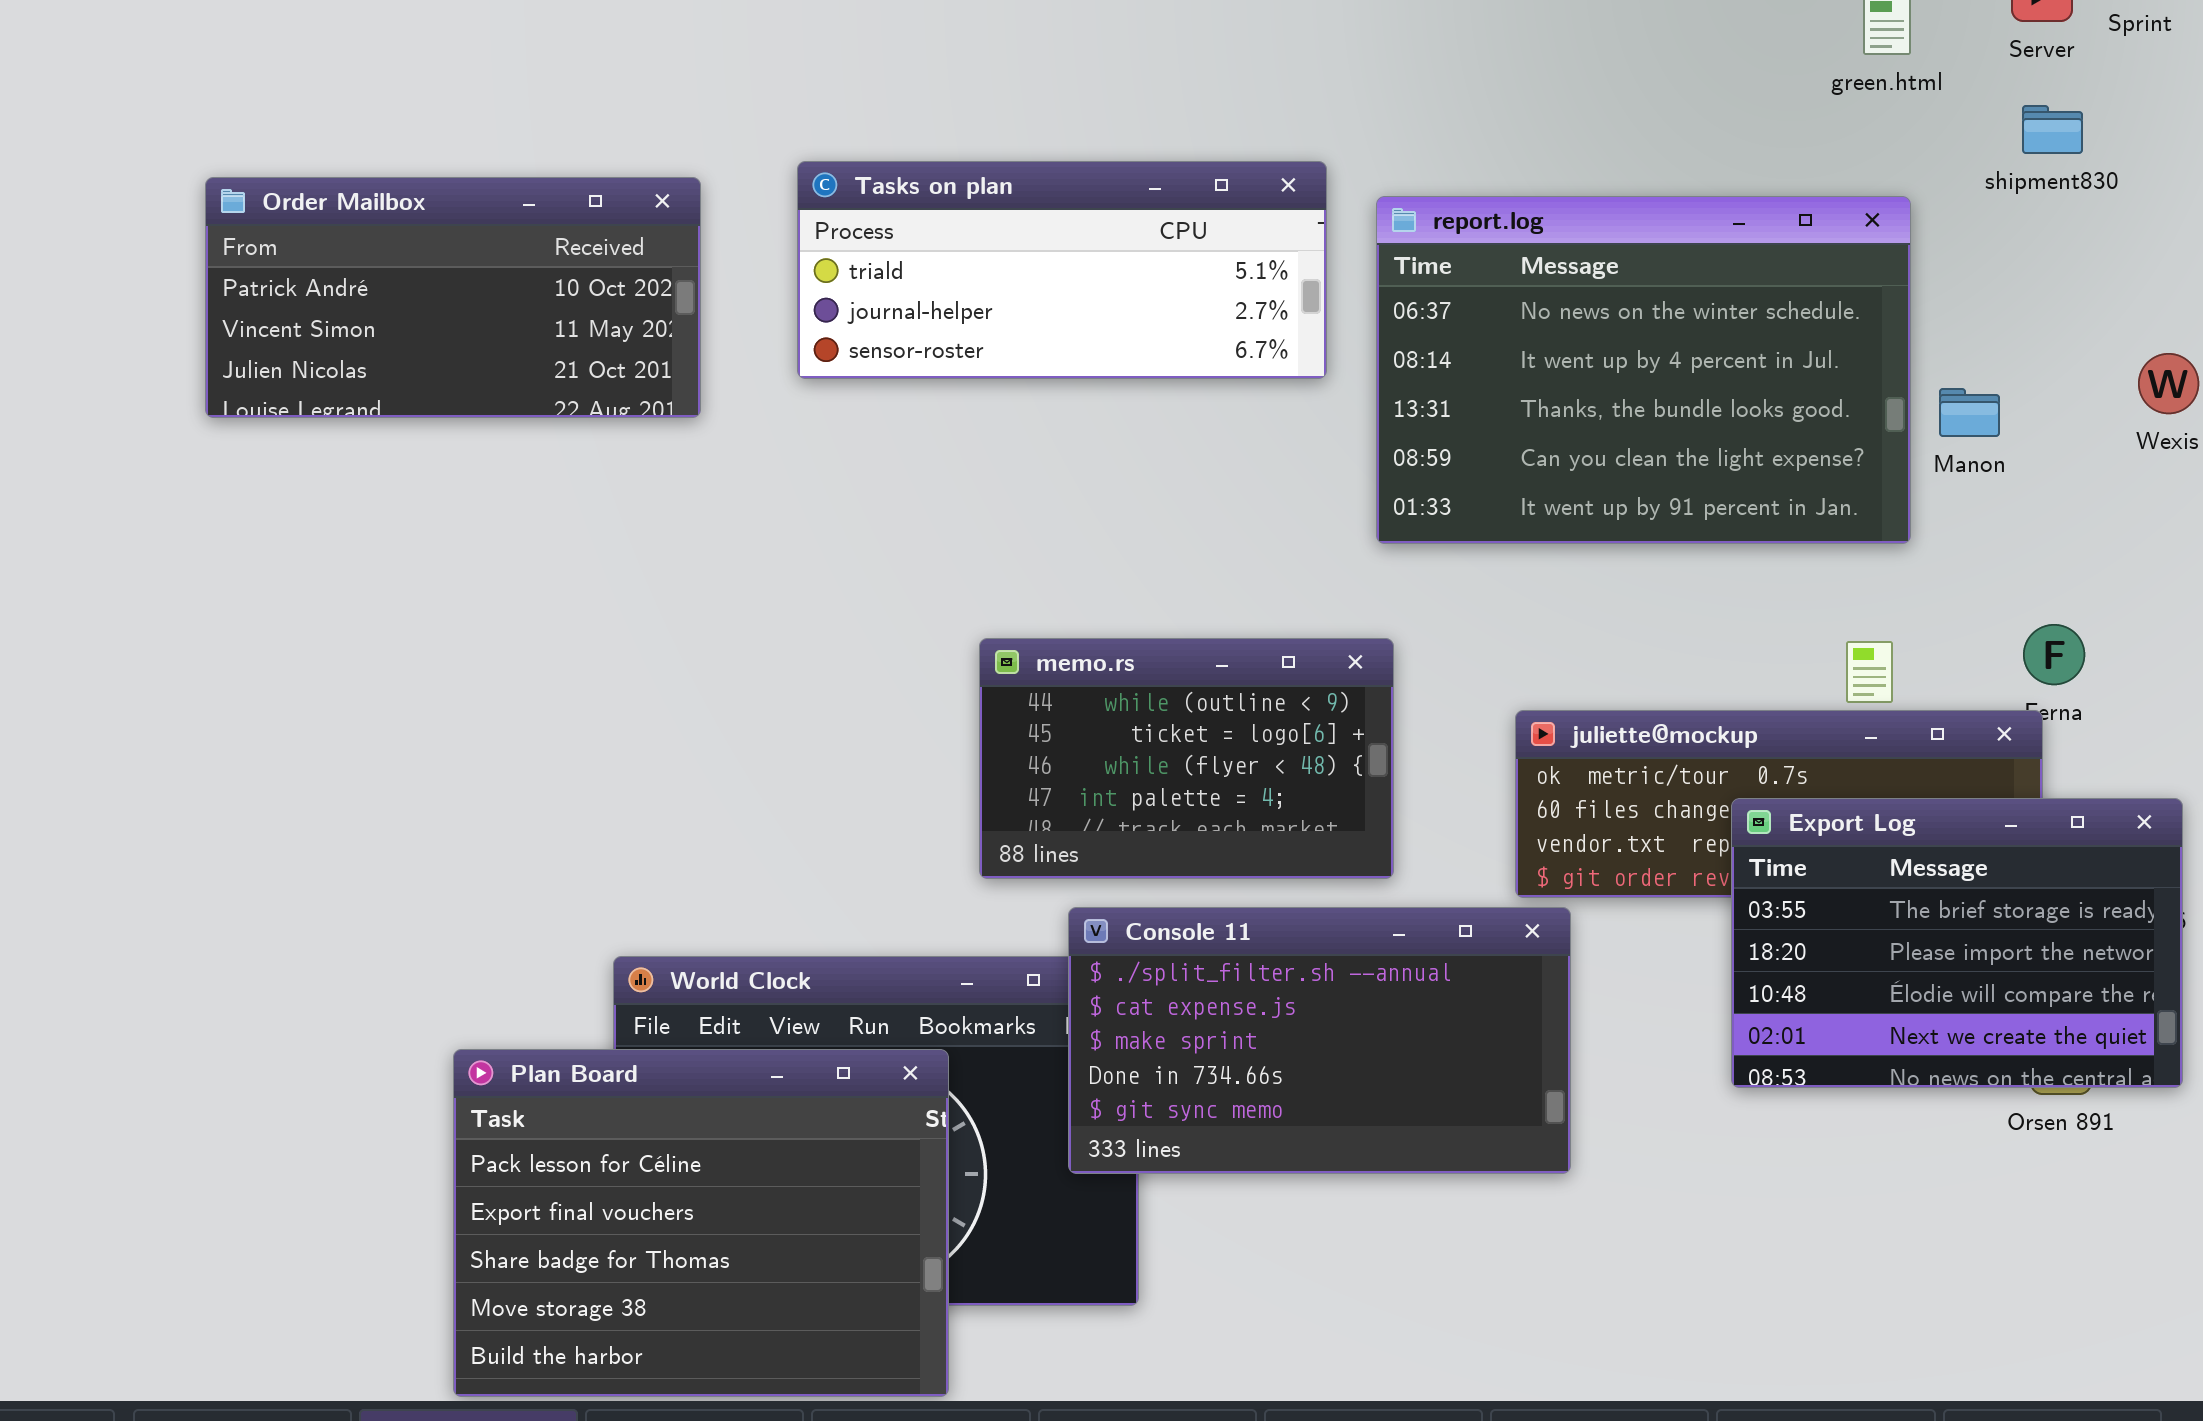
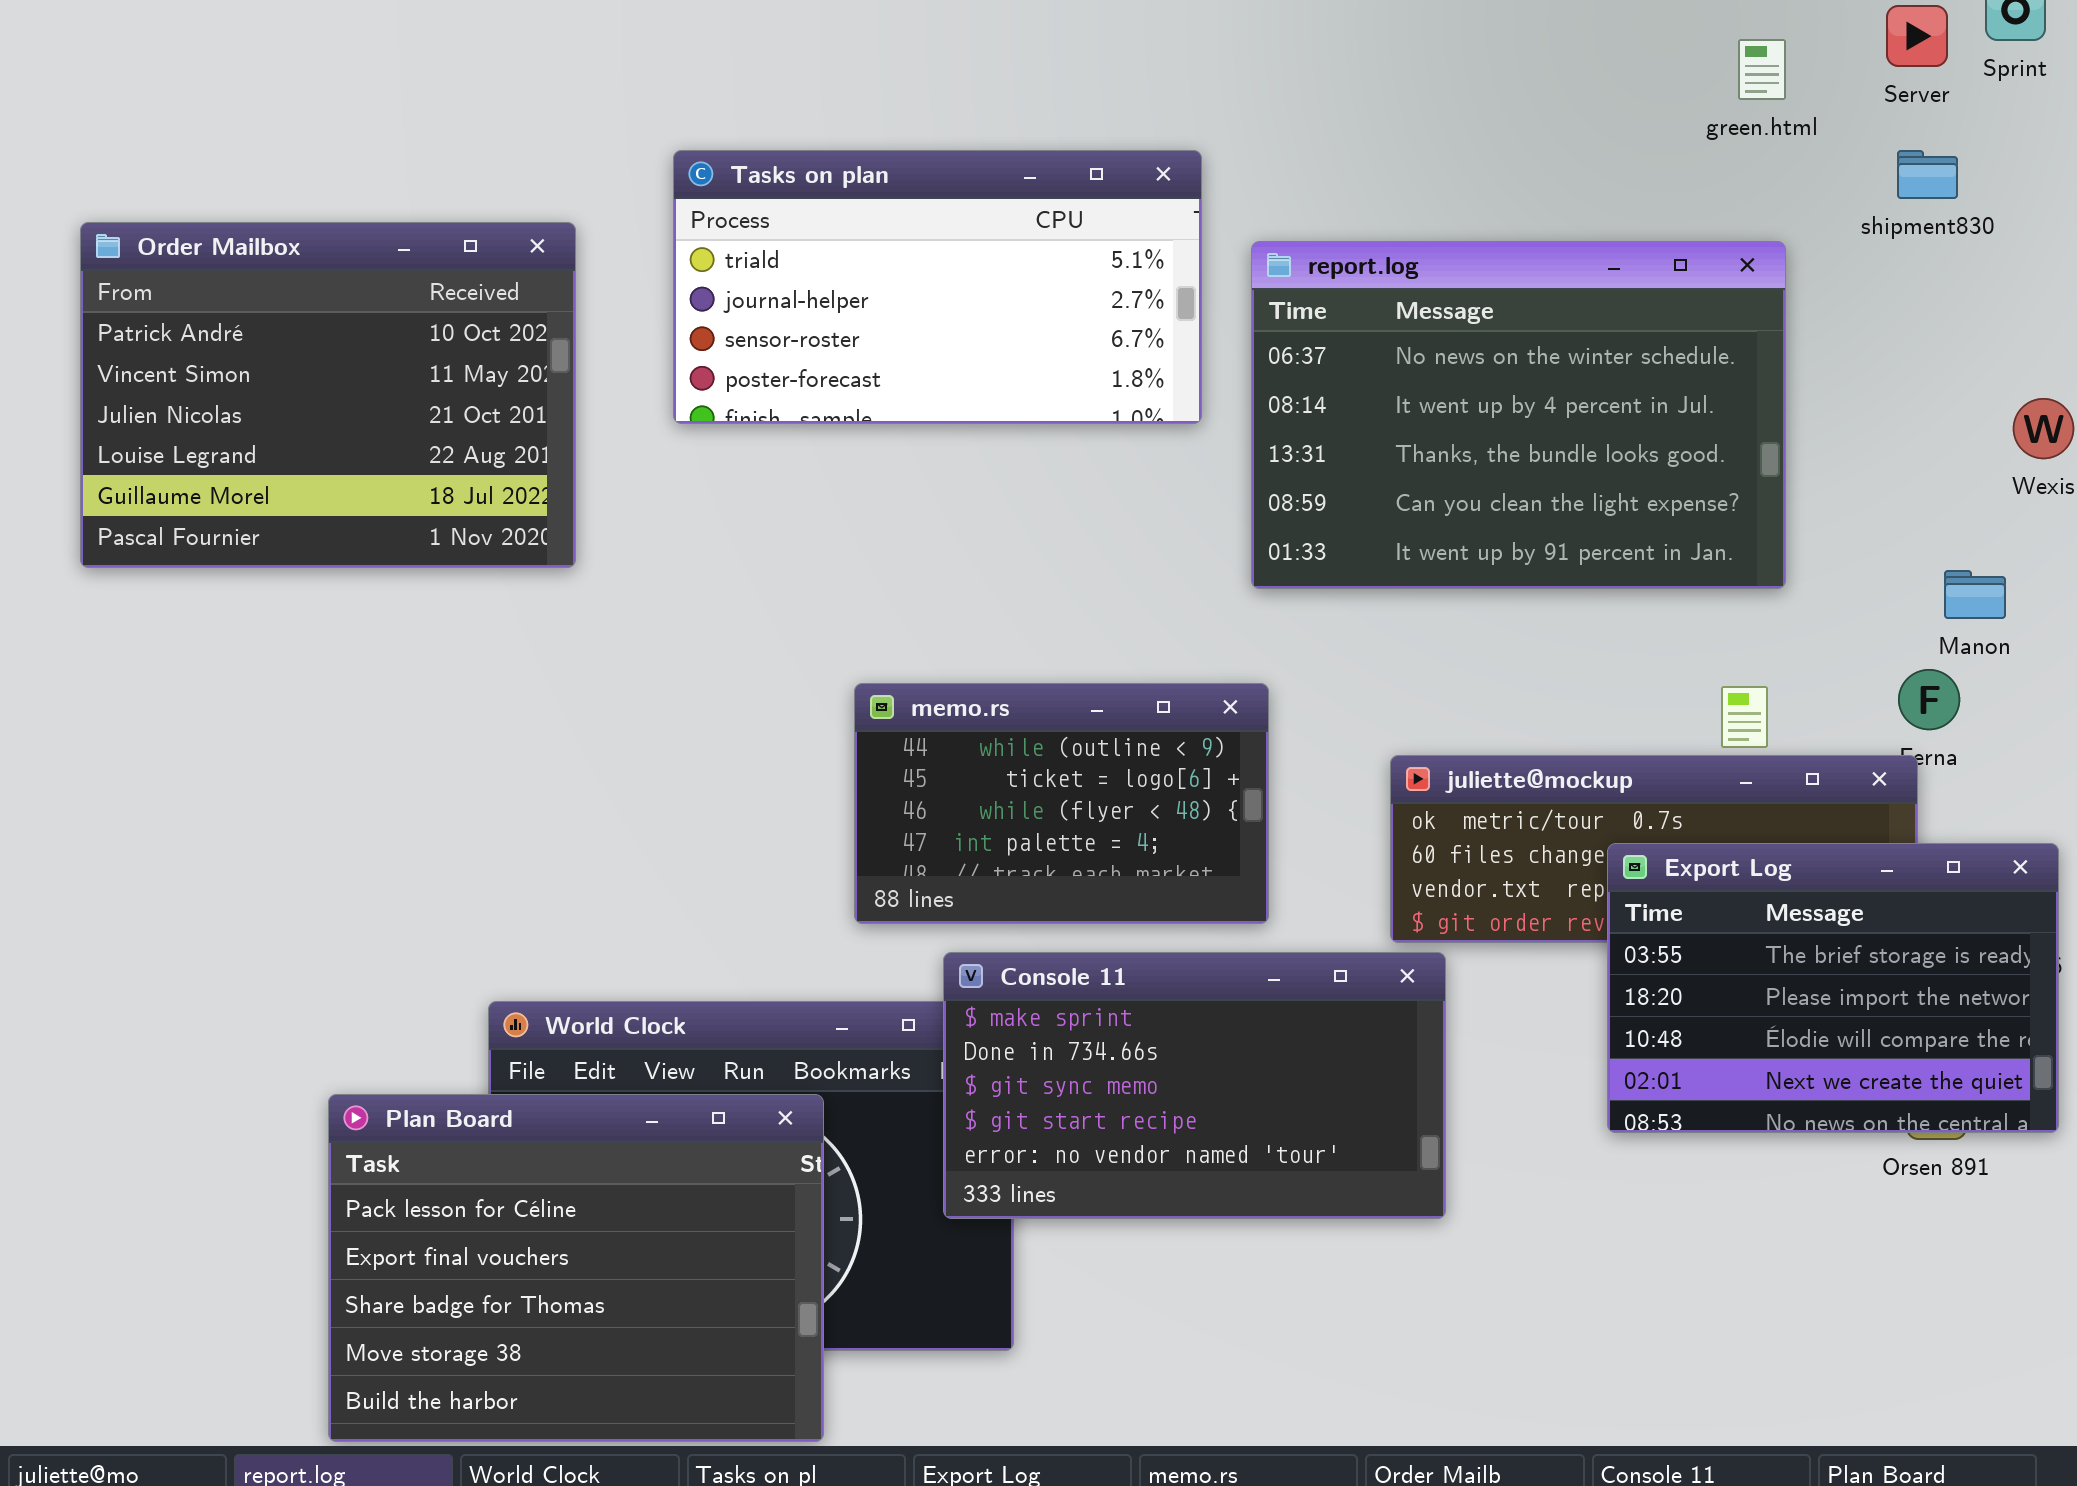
Tasks on plan: [797,161,1327,379] -> [673,150,1202,424], resized
Order Mailbox: [205,177,701,418] -> [80,222,576,568], resized
Manon: [1939,388,2000,437] -> [1944,570,2006,619], moved
Console 11: [1068,907,1571,1174] -> [943,952,1446,1219], scrolled down 2 rows

